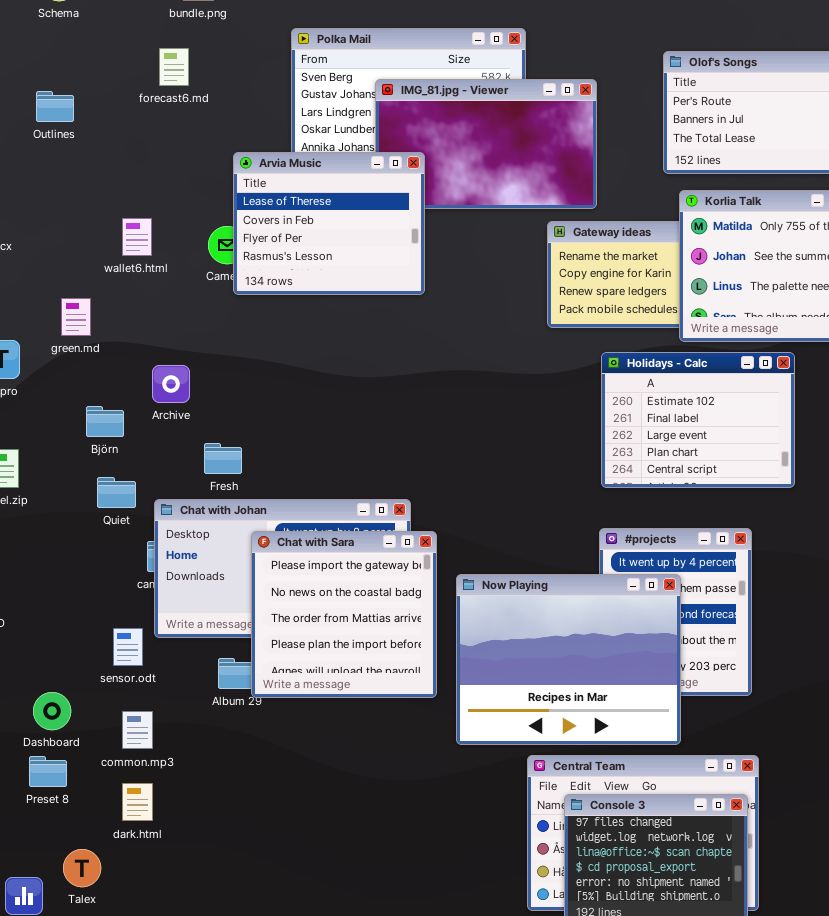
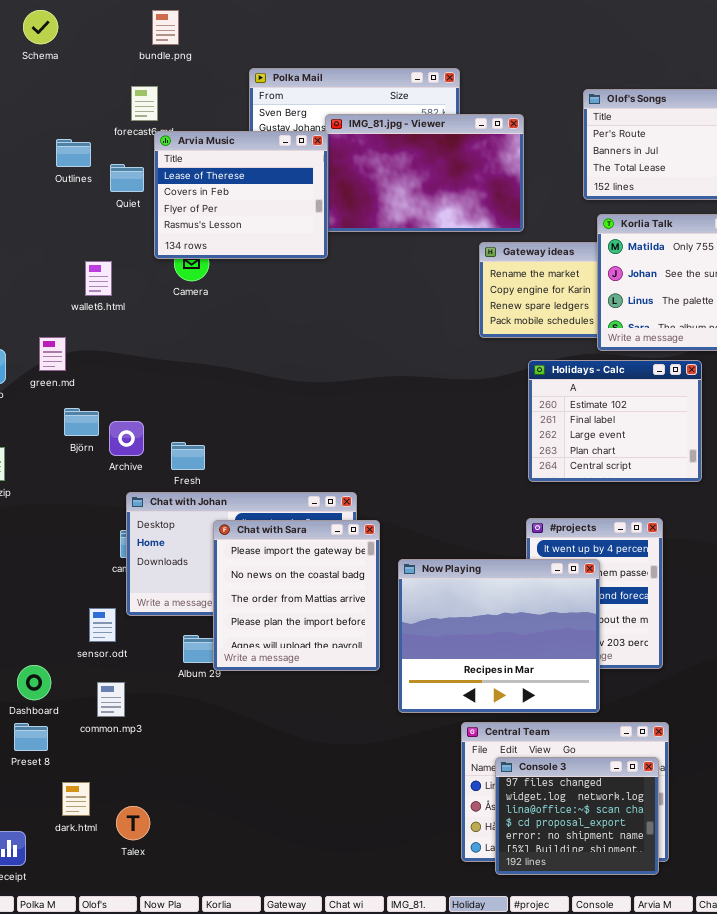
Outlines: [36,91,74,122] -> [56,139,91,167], moved
Arvia Music: [233,152,425,295] -> [154,131,328,259], moved
wallet6.html: [122,218,152,256] -> [85,261,112,296], moved
green.md: [61,298,91,336] -> [39,337,66,371], moved
Archive: [152,365,190,403] -> [109,421,144,456], moved
Quiet: [97,477,136,508] -> [110,164,144,192], moved
dark.html: [122,783,153,821] -> [62,782,90,816], moved
Talex: [63,849,101,887] -> [116,806,150,840], moved

